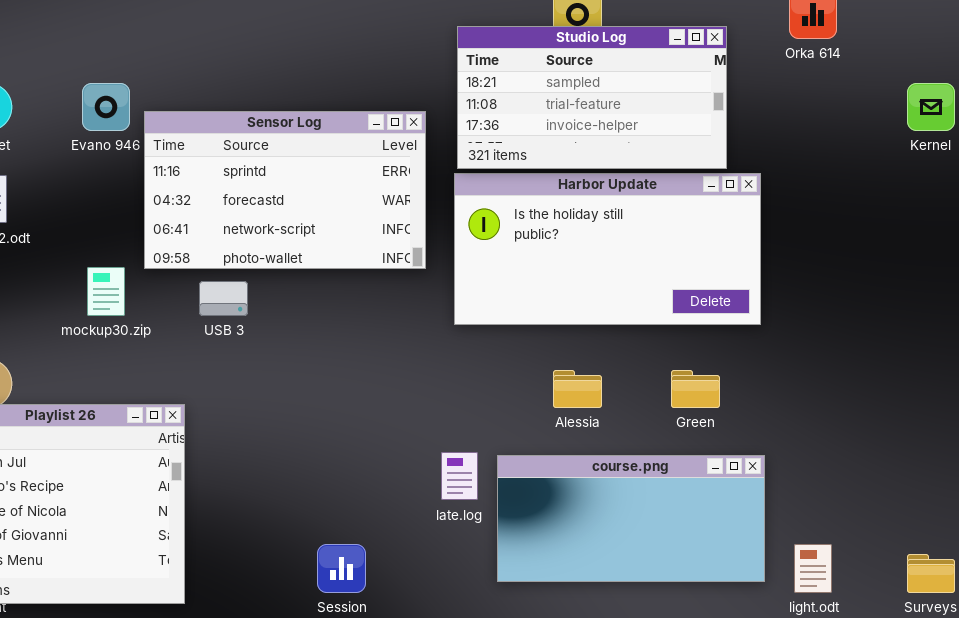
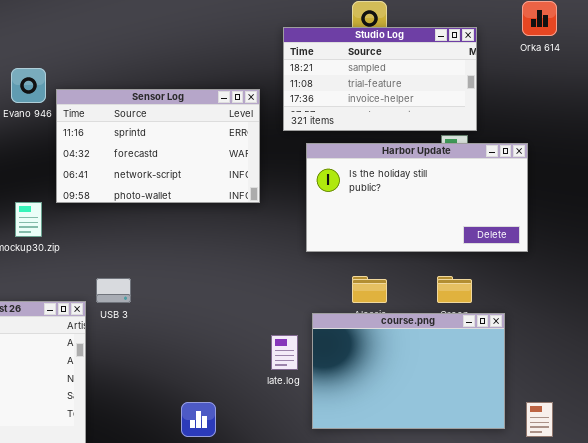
Harbor Update: [454,173,761,325] -> [306,143,528,252], moved
USB 3: [199,281,248,316] -> [96,278,131,303], moved
course.png: [497,455,765,582] -> [312,313,505,429], resized

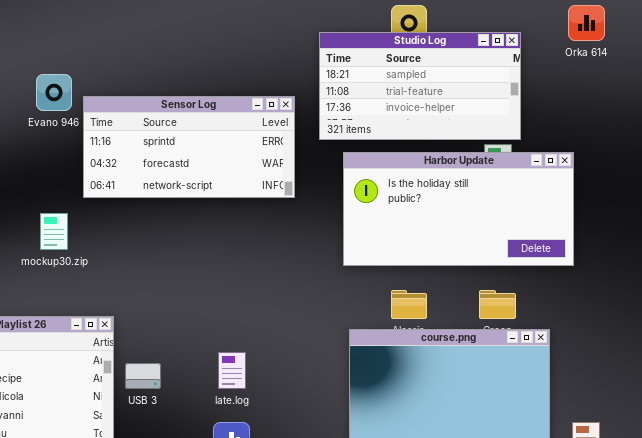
Sensor Log: [56,89,260,203] -> [83,96,295,198], resized
USB 3: [96,278,131,303] -> [125,363,161,389], moved
late.log: [271,335,298,370] -> [218,352,246,389], moved

